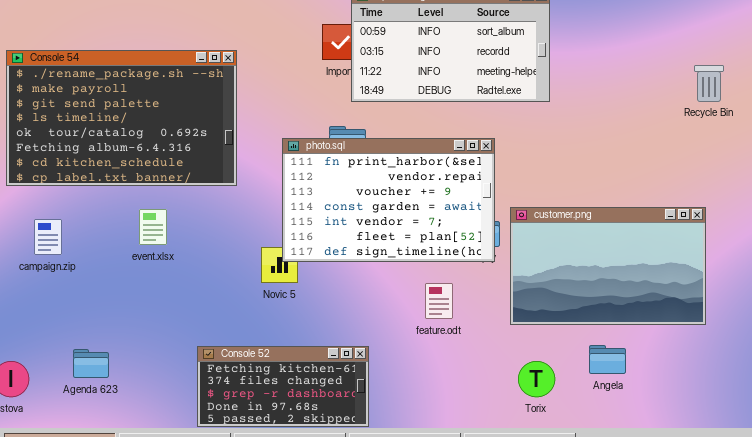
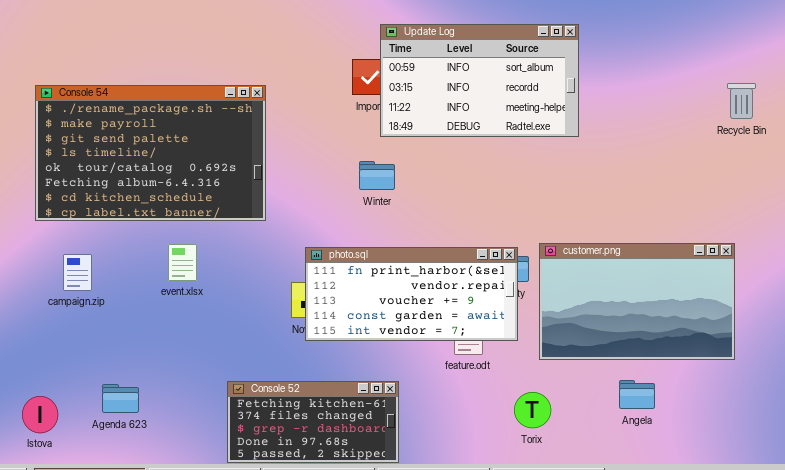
Recycle Bin: [694,65,724,102] -> [727,83,756,119], moved
photo.sql: [282,138,495,262] -> [305,247,518,341], moved, resized
Torix: [518,361,555,397] -> [514,392,551,428], moved

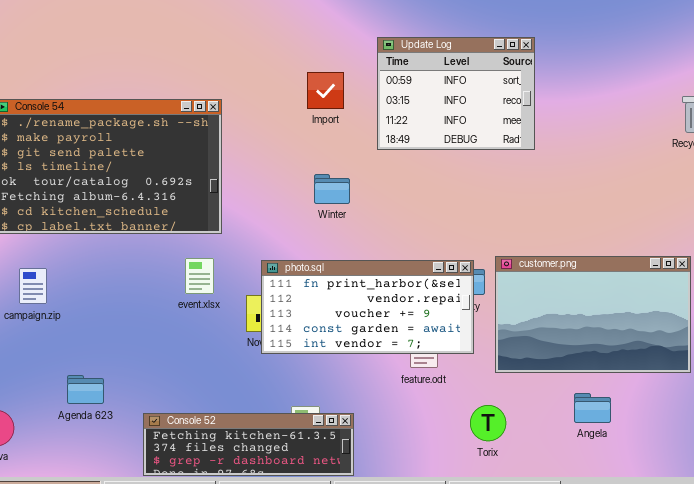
Update Log: [380,24,579,137] -> [377,37,535,150], resized
event.xlsx: [168,244,197,281] -> [185,258,214,294], moved
Console 52: [227,381,399,463] -> [143,413,354,476], resized
Agenda 623: [102,384,139,413] -> [67,375,104,404], moved

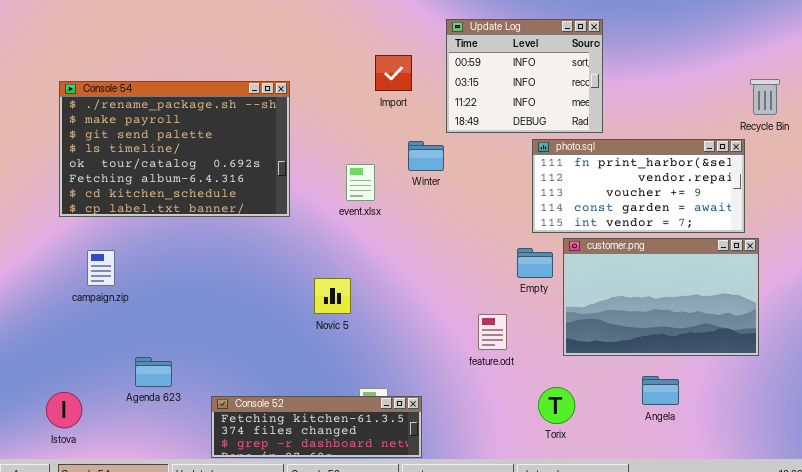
Winter: [314,174,350,204] -> [408,141,444,171], moved
event.xlsx: [185,258,214,294] -> [346,164,375,201], moved
photo.sql: [261,260,474,354] -> [532,139,745,233], moved

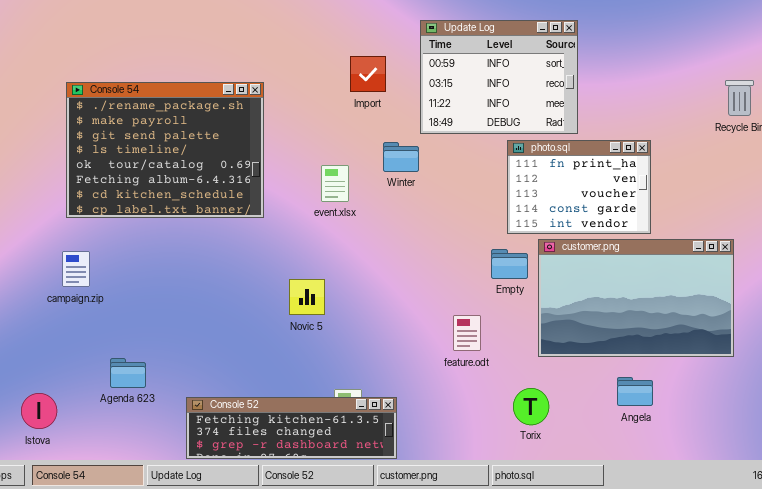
Console 54: [59,81,290,217] -> [66,82,264,218], resized
photo.sql: [532,139,745,233] -> [507,140,651,234], resized

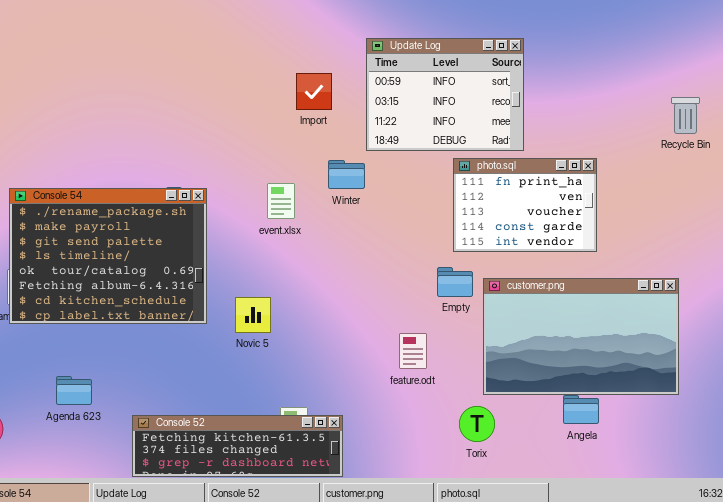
Console 54: [66,82,264,218] -> [9,188,207,324], moved
customer.png: [538,239,734,357] -> [483,278,679,395], moved

